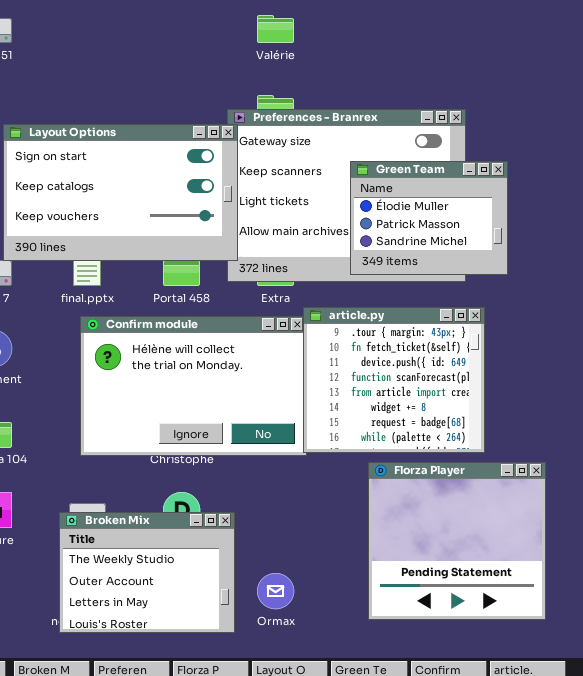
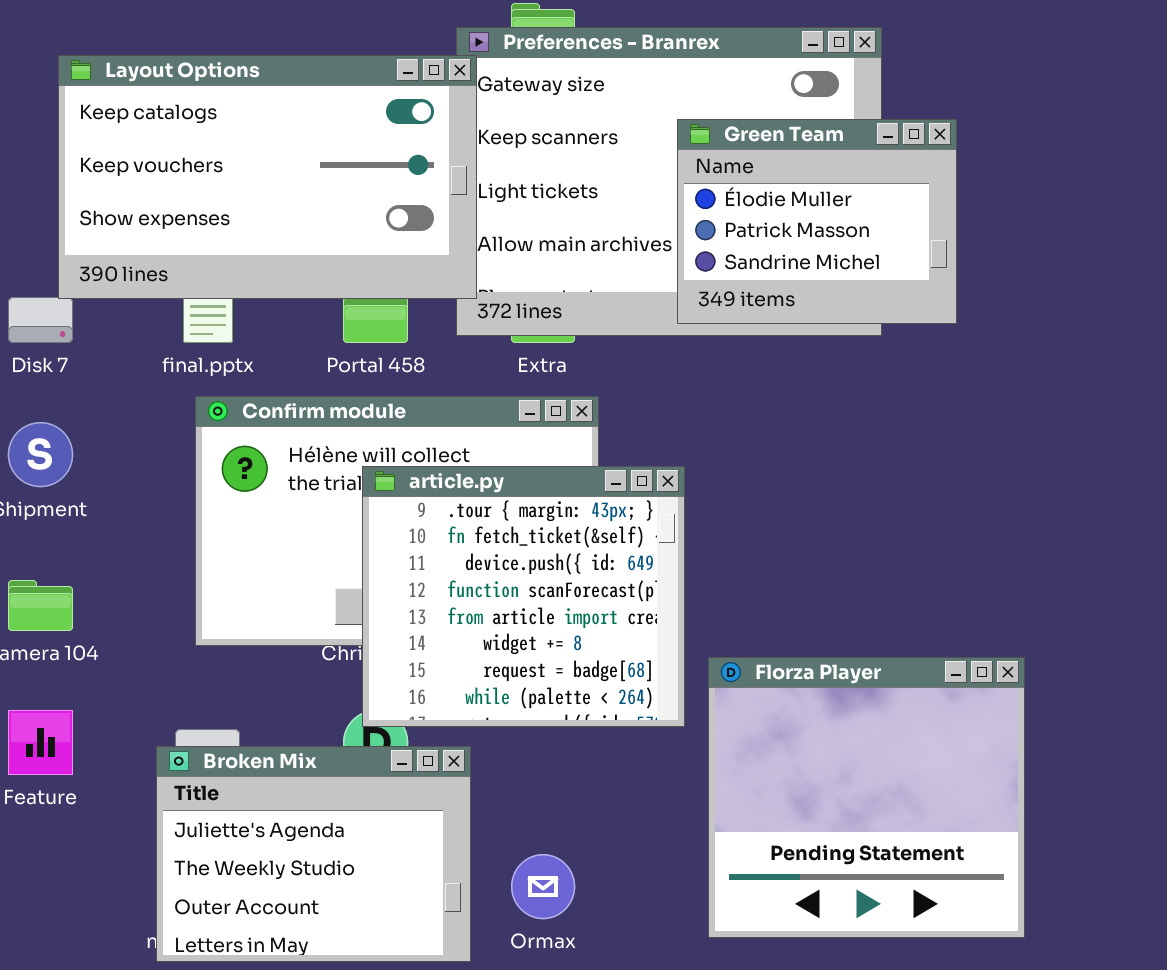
Layout Options: [3,124,238,261] -> [58,55,477,299], scrolled down 1 row
article.py: [303,307,485,453] -> [362,466,685,727], moved
Broken Mix: [59,512,235,633] -> [156,746,471,962], scrolled up 1 row

